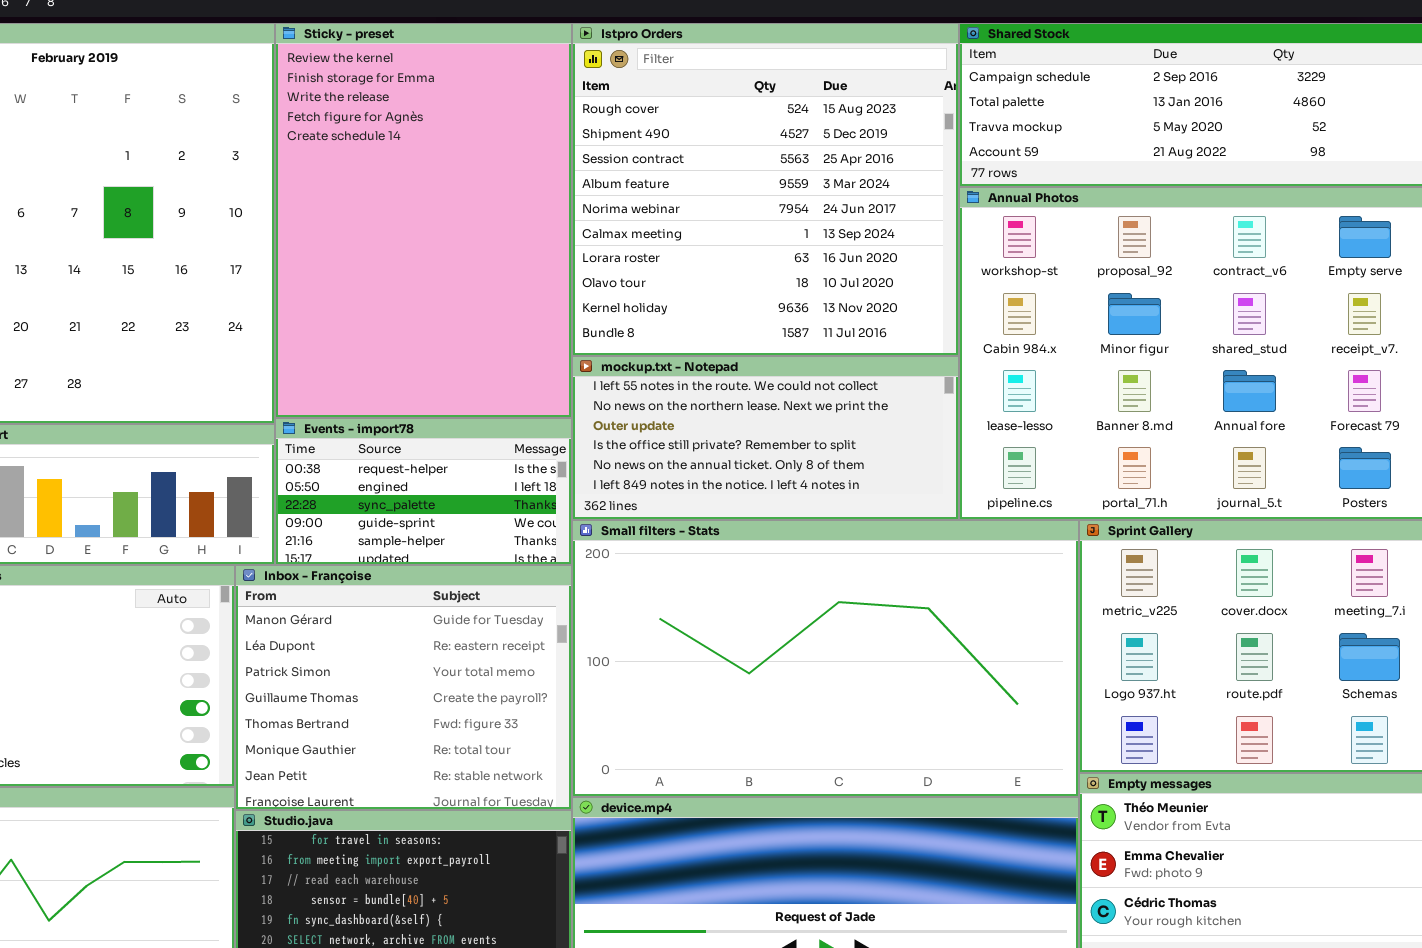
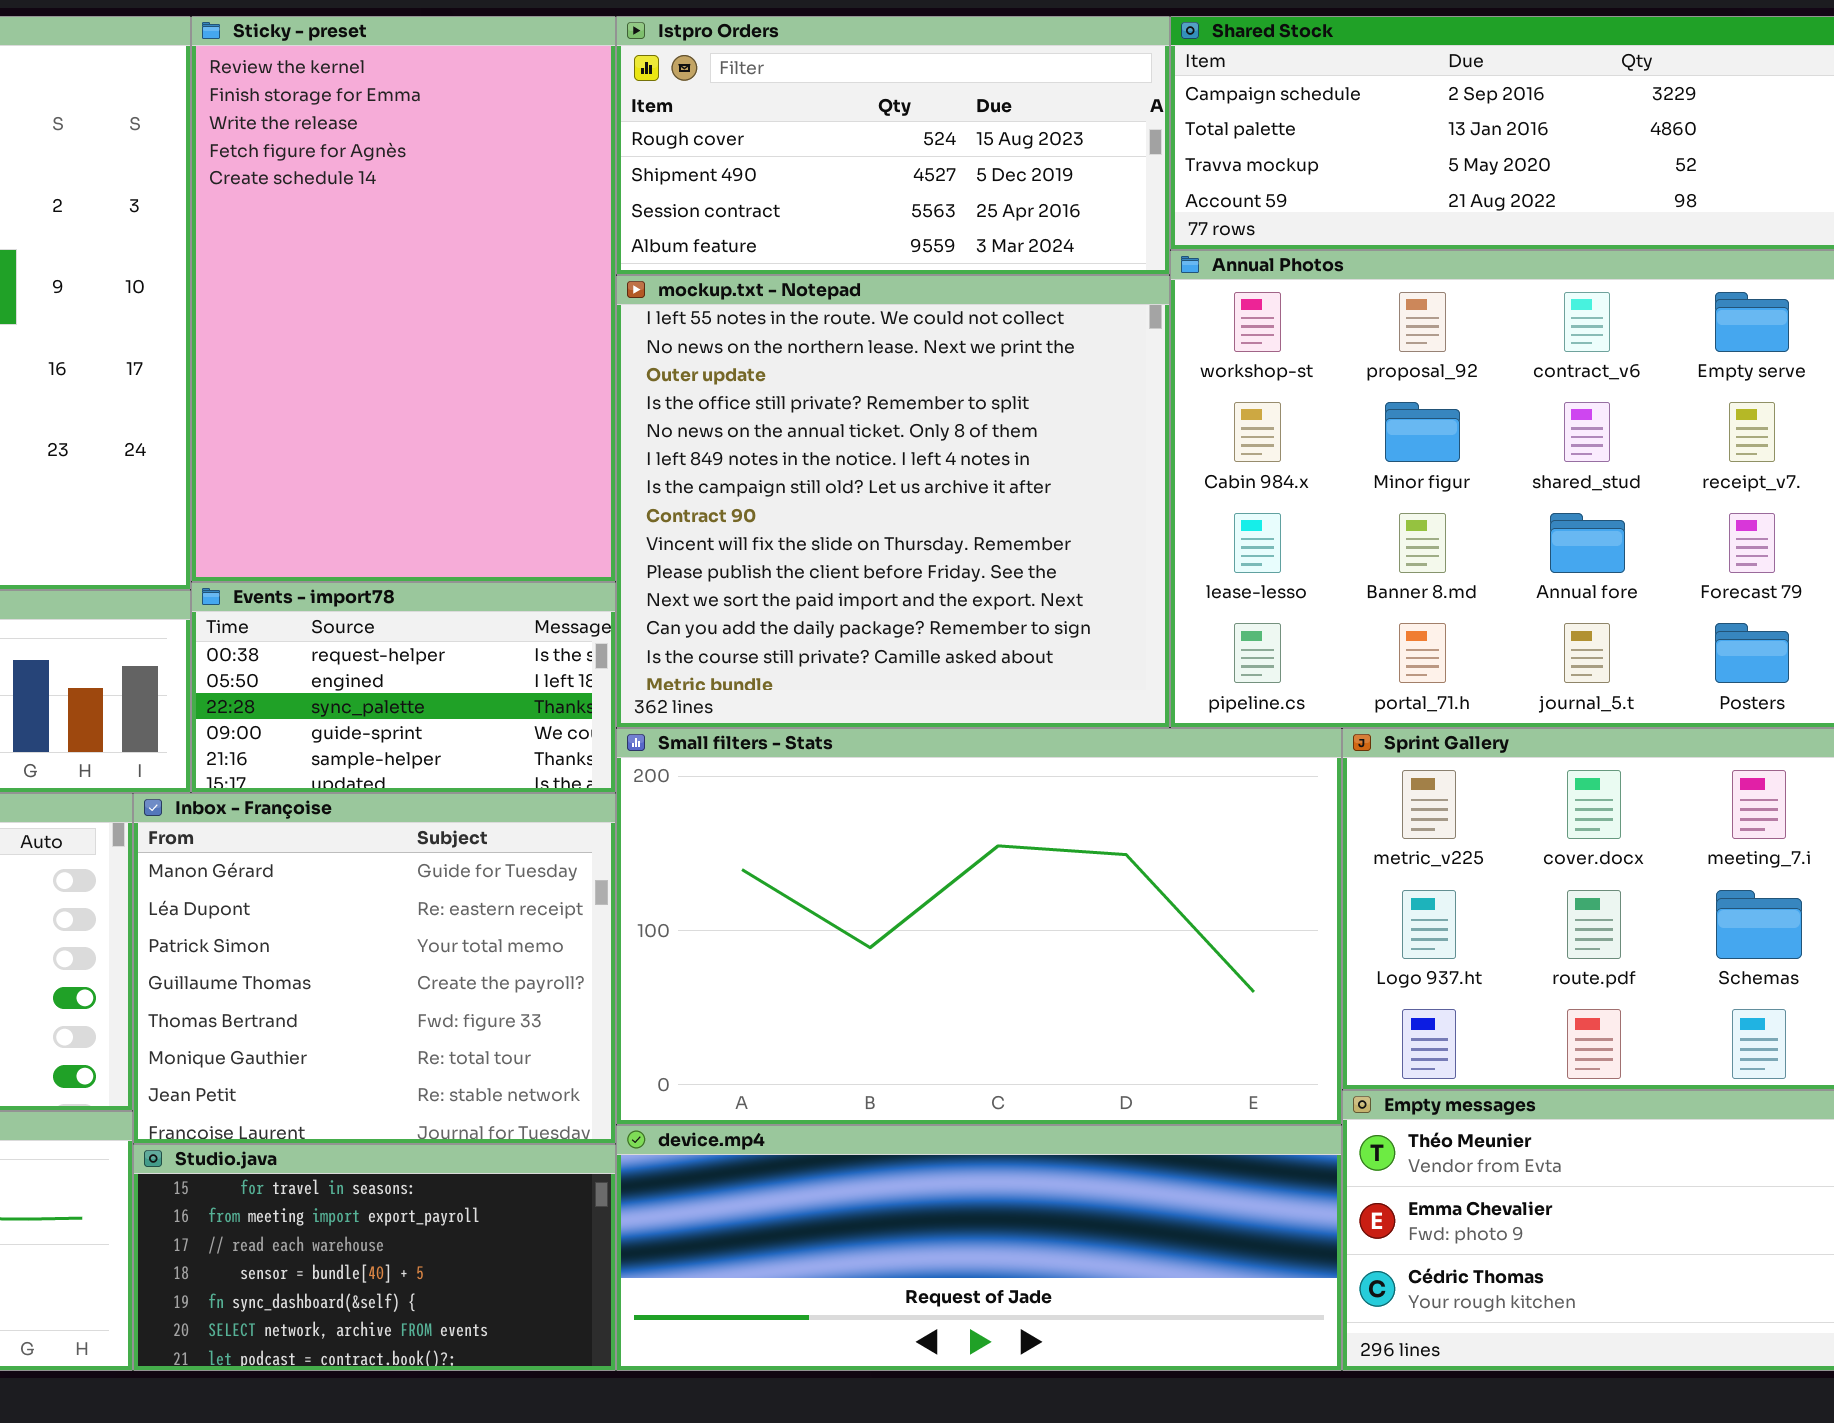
Istpro Orders: [572,23,959,356] -> [616,16,1170,275], resized
mockup.txt - Notepad: [572,356,959,520] -> [616,275,1170,728], resized

